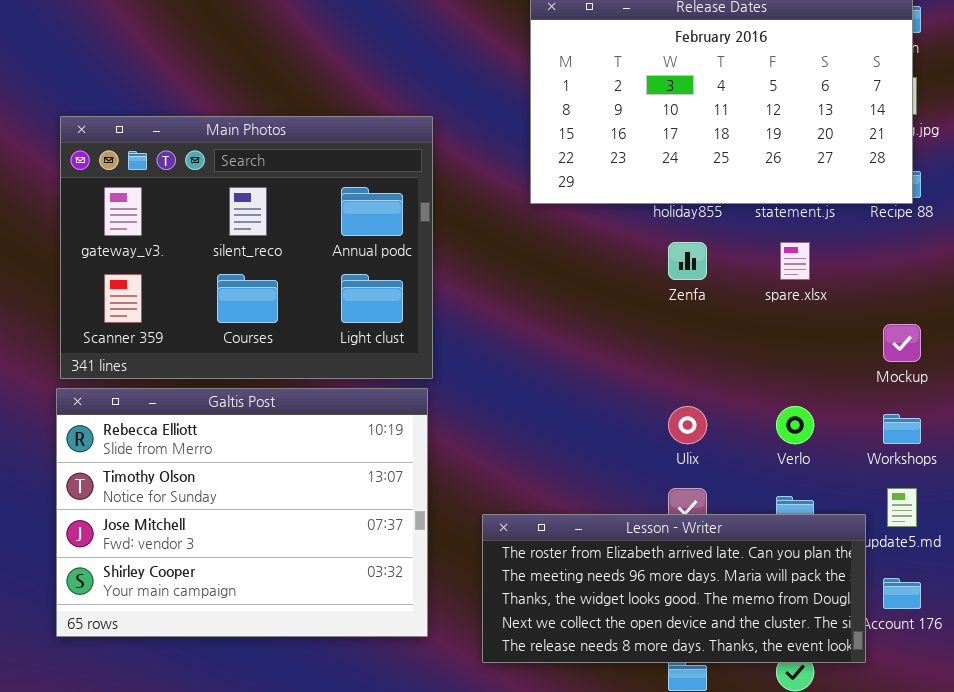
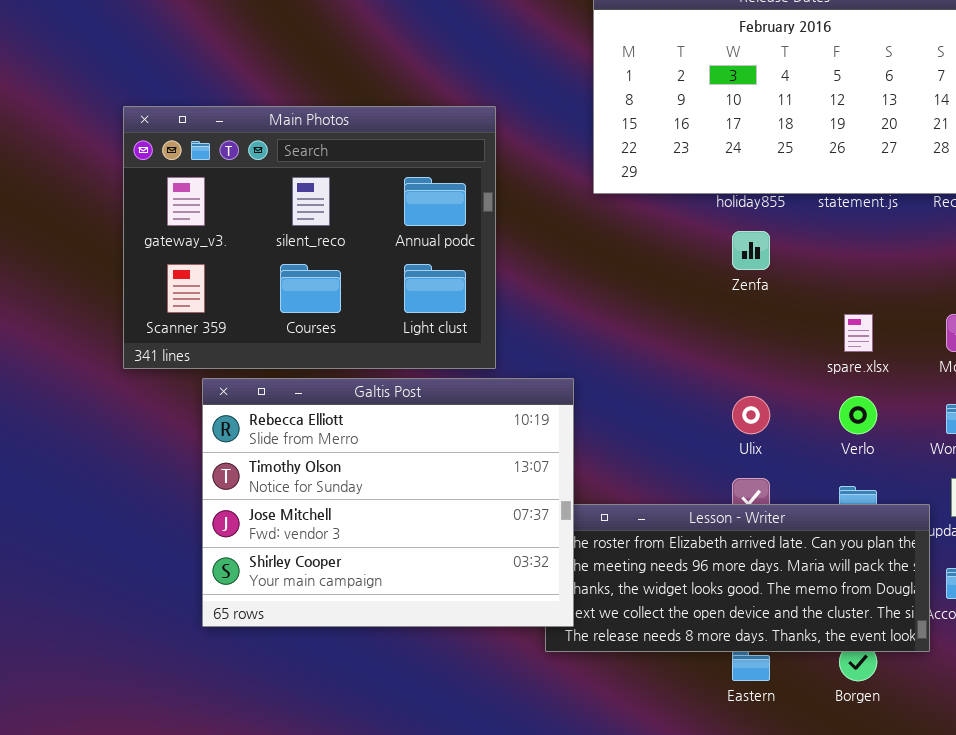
spare.xlsx: [780,242,810,280] -> [844,314,873,352], moved
Galtis Post: [56,388,428,637] -> [202,378,574,627], moved

